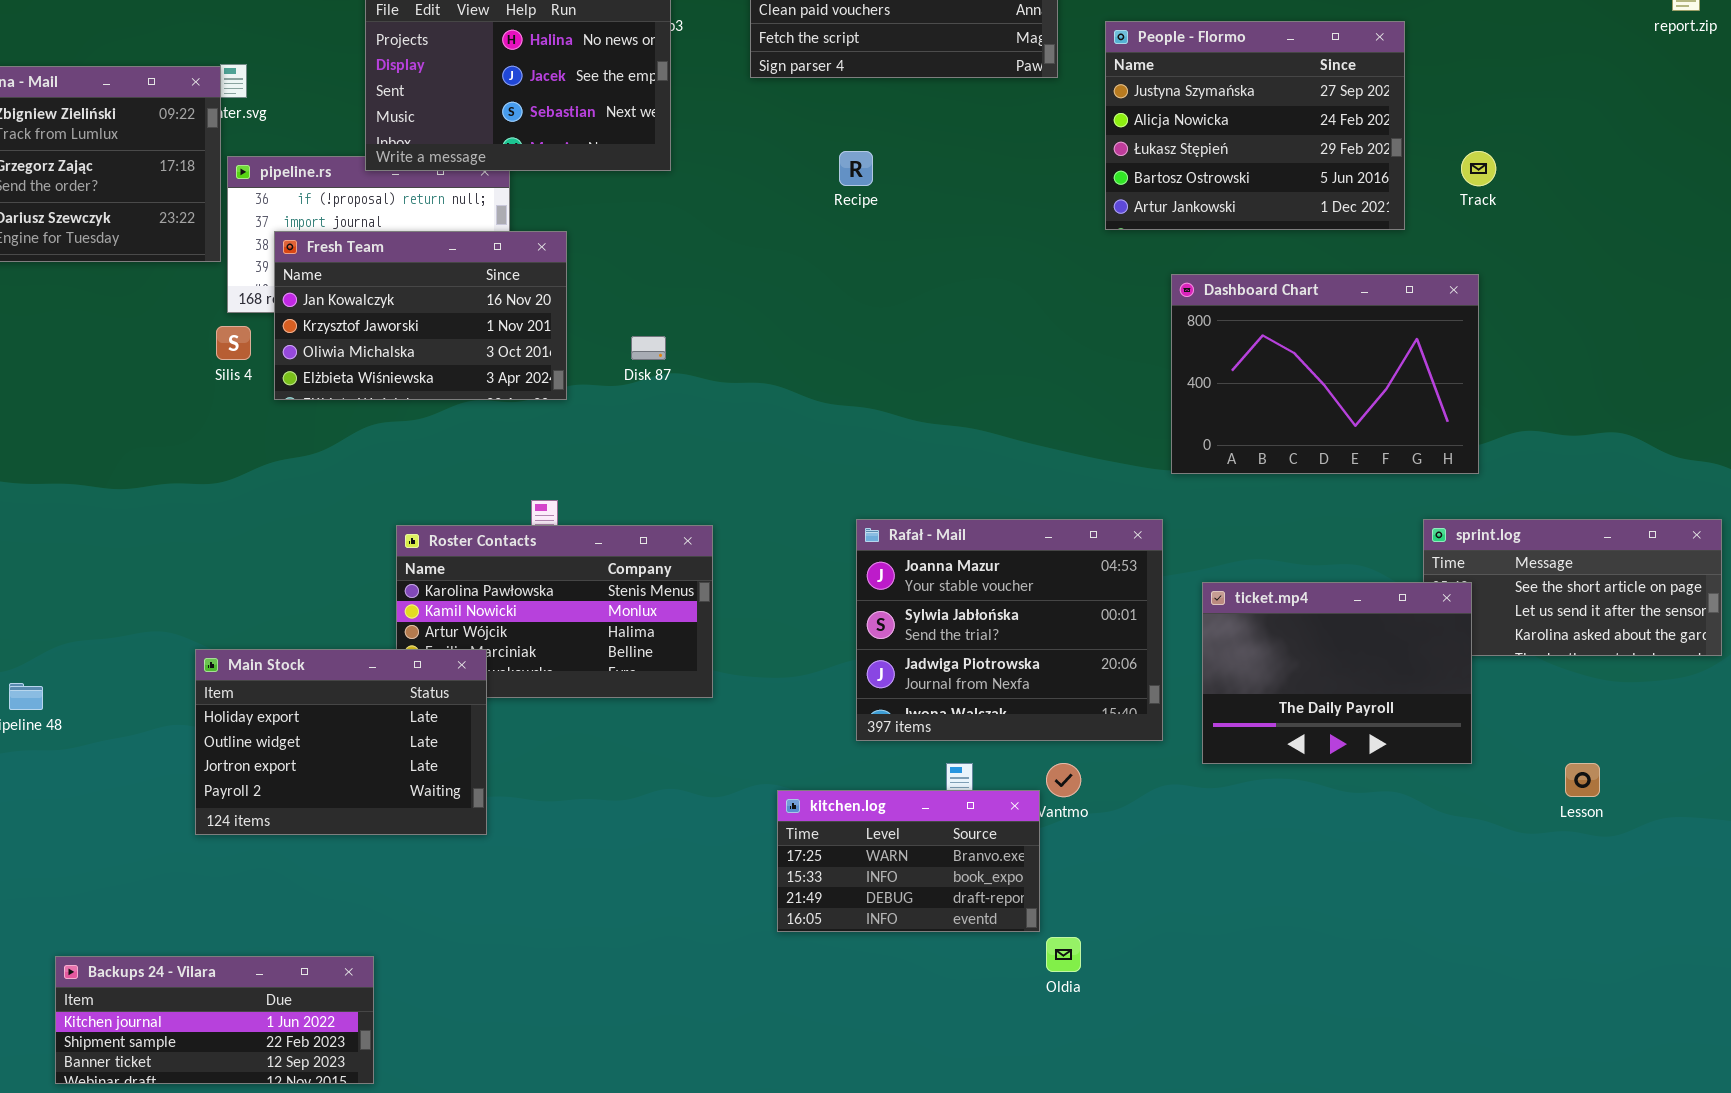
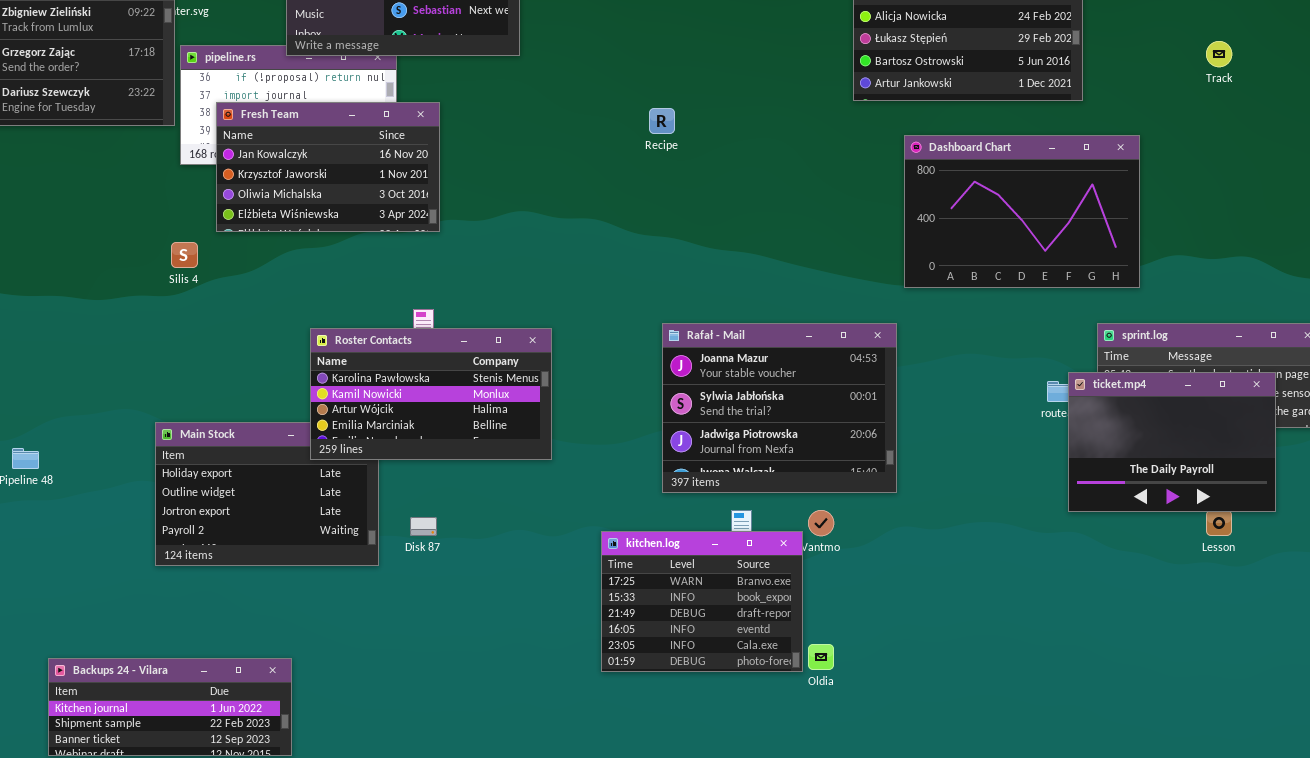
Recipe: [839,151,873,186] -> [649,108,675,134], moved
Track: [1461,151,1496,186] -> [1206,41,1232,67], moved
Silis 4: [216,326,251,360] -> [171,242,198,268], moved
Disk 87: [631,336,666,360] -> [410,517,437,536], moved
Roster Contacts: [396,525,713,698] -> [310,328,552,460], raised
ticket.mp4: [1202,582,1472,764] -> [1068,372,1276,512], moved
kitchen.log: [777,790,1040,932] -> [601,531,803,672], resized

